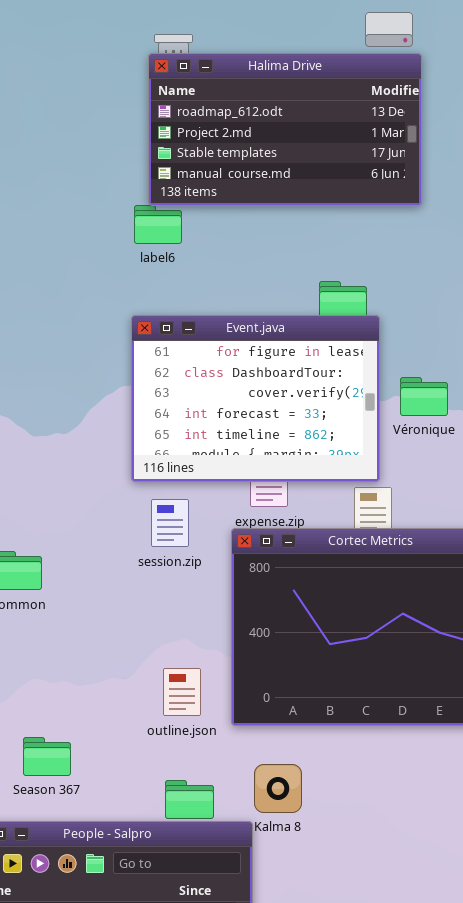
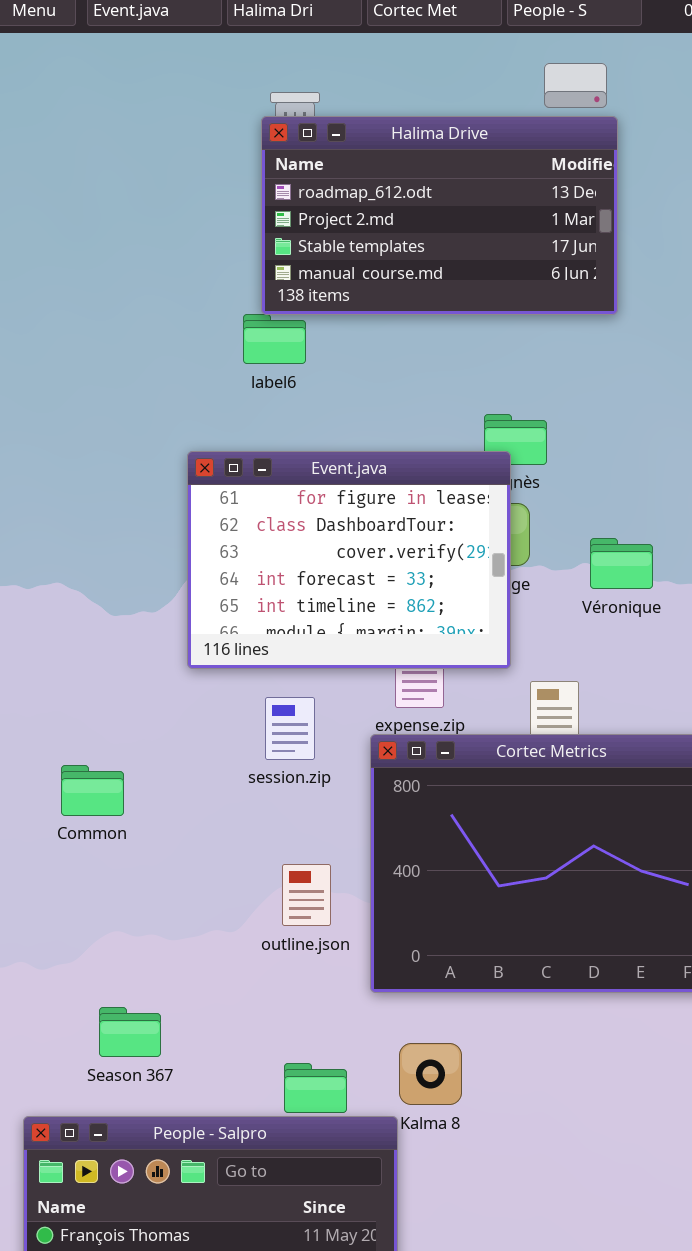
Event.java: [131,315,380,482] -> [187,451,511,669], moved
outline.json: [163,668,201,716] -> [282,864,331,926], moved

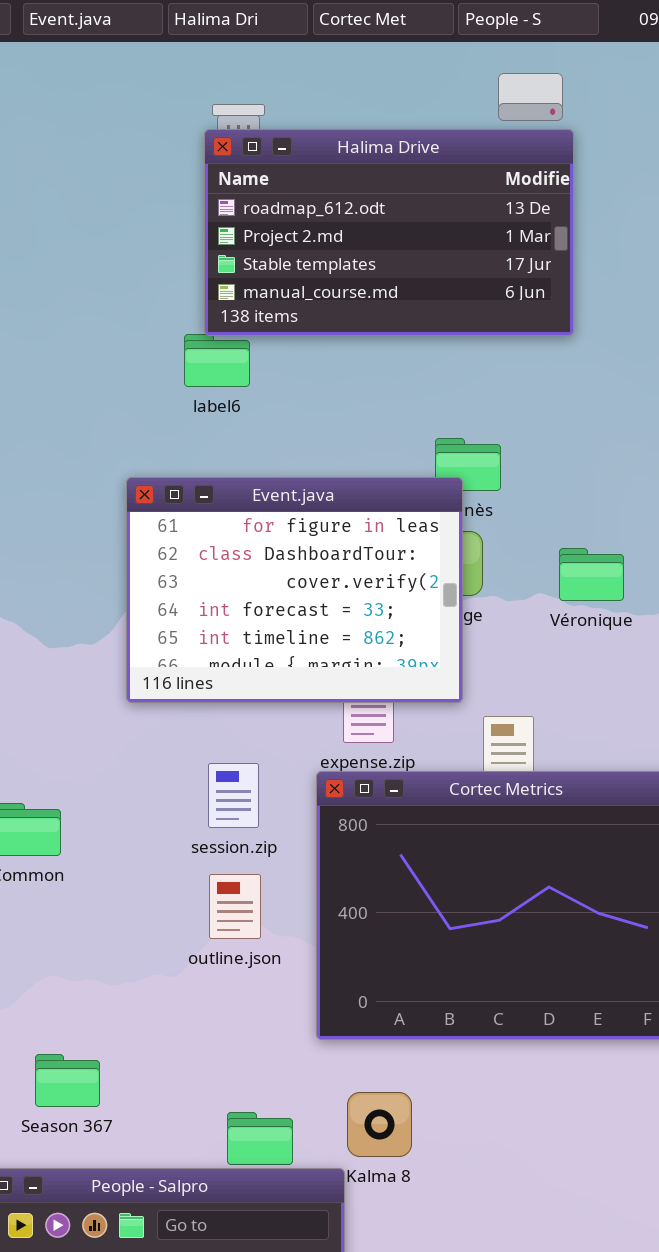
Véronique: [590,538,653,589] -> [559,548,624,601], moved
session.zip: [265,697,315,760] -> [208,763,259,828], moved
outline.json: [282,864,331,926] -> [209,874,261,939], moved

